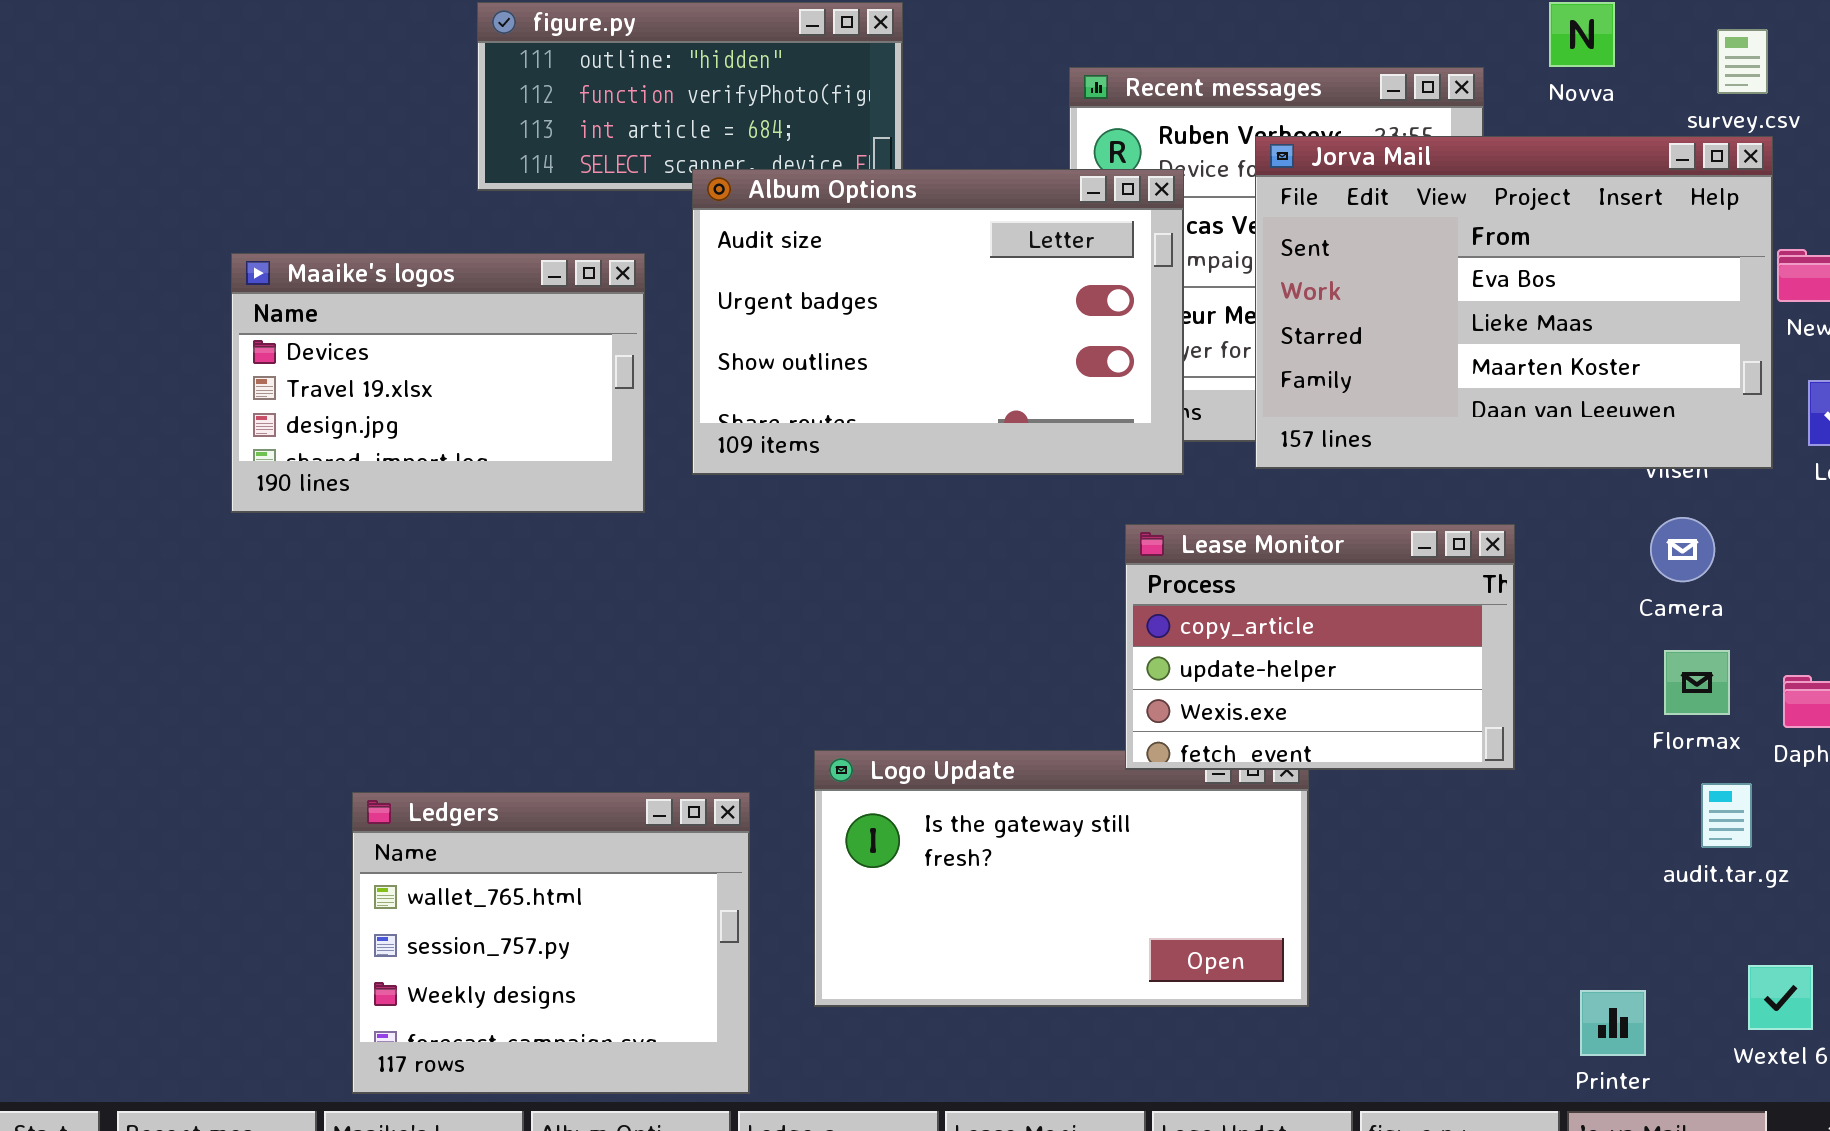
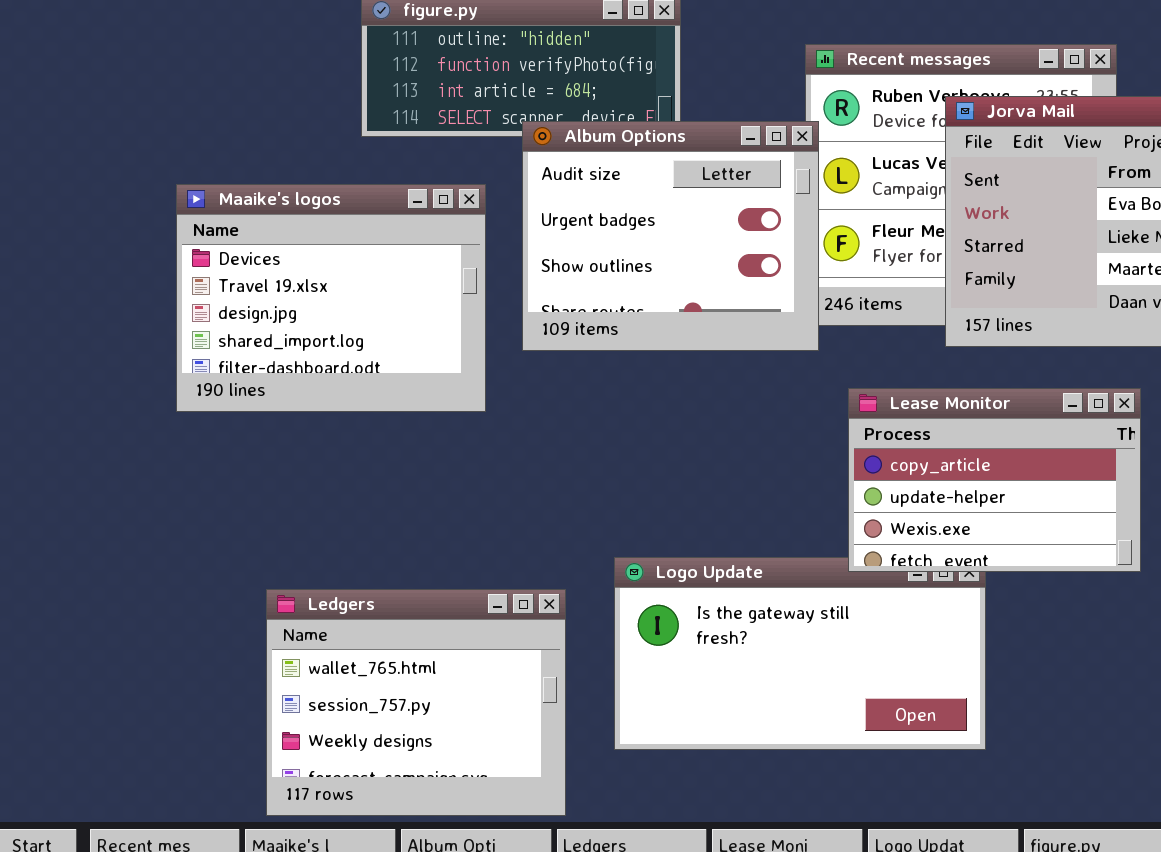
Album Options: [692,169,1184,475] -> [522,121,819,351], resized
Maaike's logos: [231,253,645,513] -> [176,184,486,412], resized

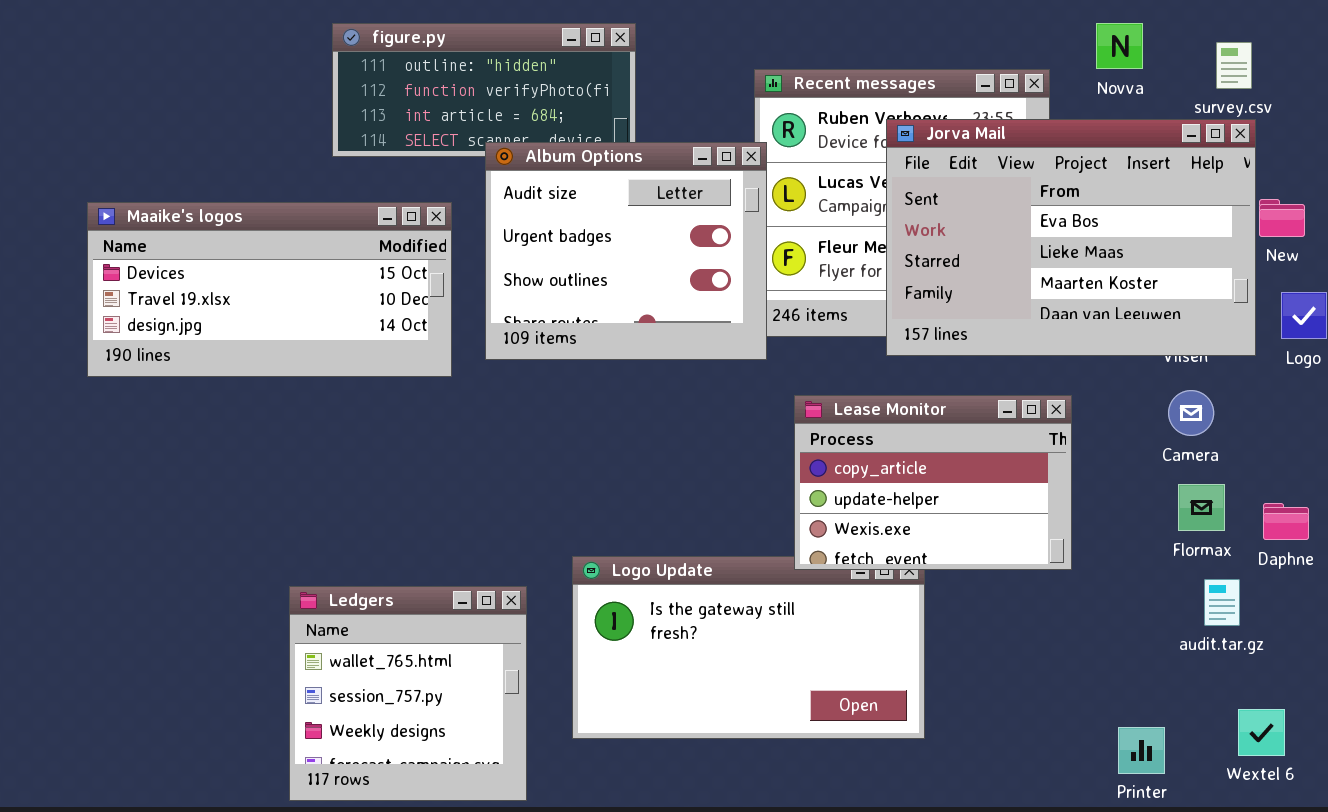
Maaike's logos: [176,184,486,412] -> [87,202,452,377], resized
Ledgers: [266,589,566,816] -> [289,586,527,801], resized

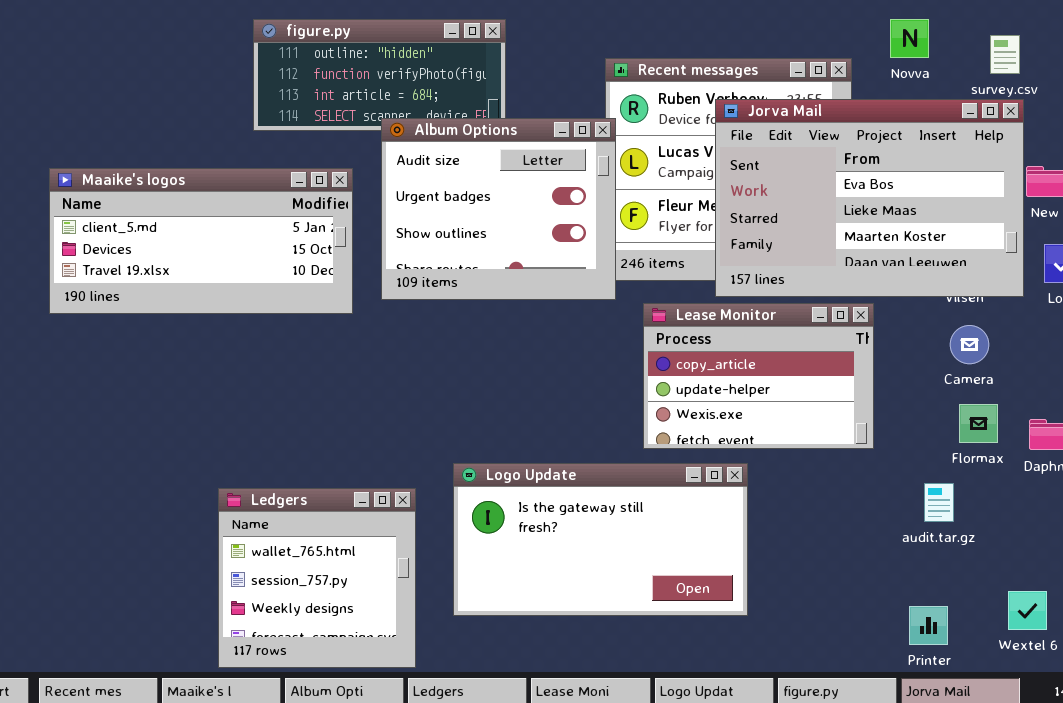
Maaike's logos: [87,202,452,377] -> [49,168,353,314], scrolled up 1 row
Lease Monitor: [794,395,1072,570] -> [643,303,874,449], moved
audit.tar.gz: [1204,579,1240,626] -> [924,483,954,522], moved

